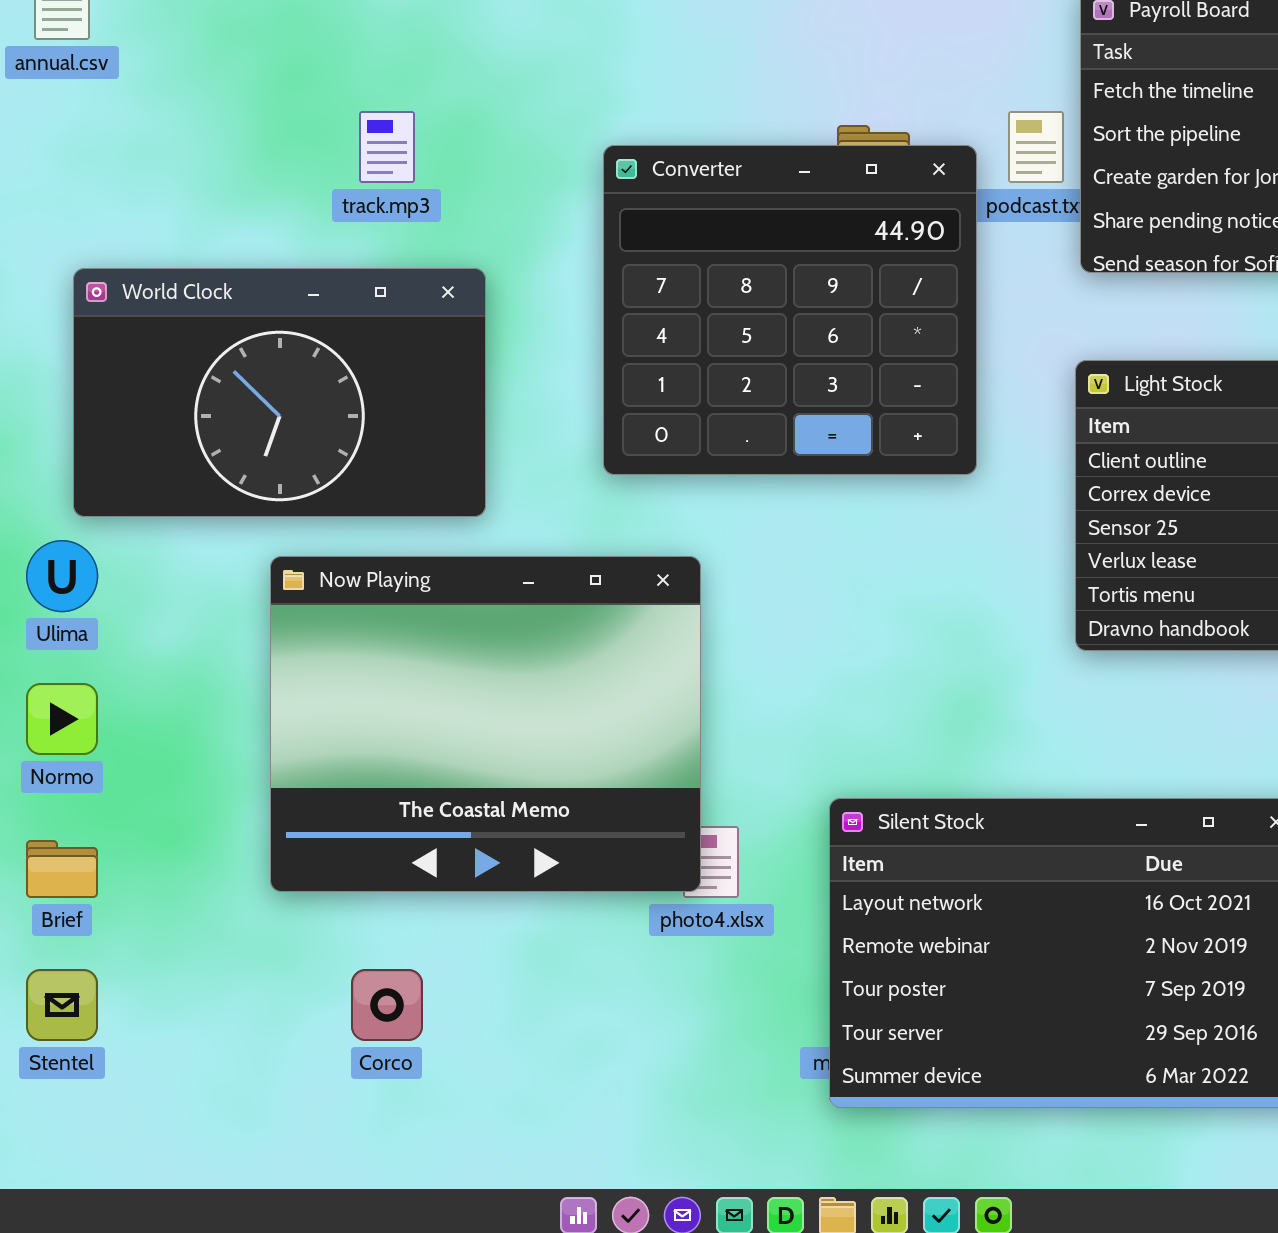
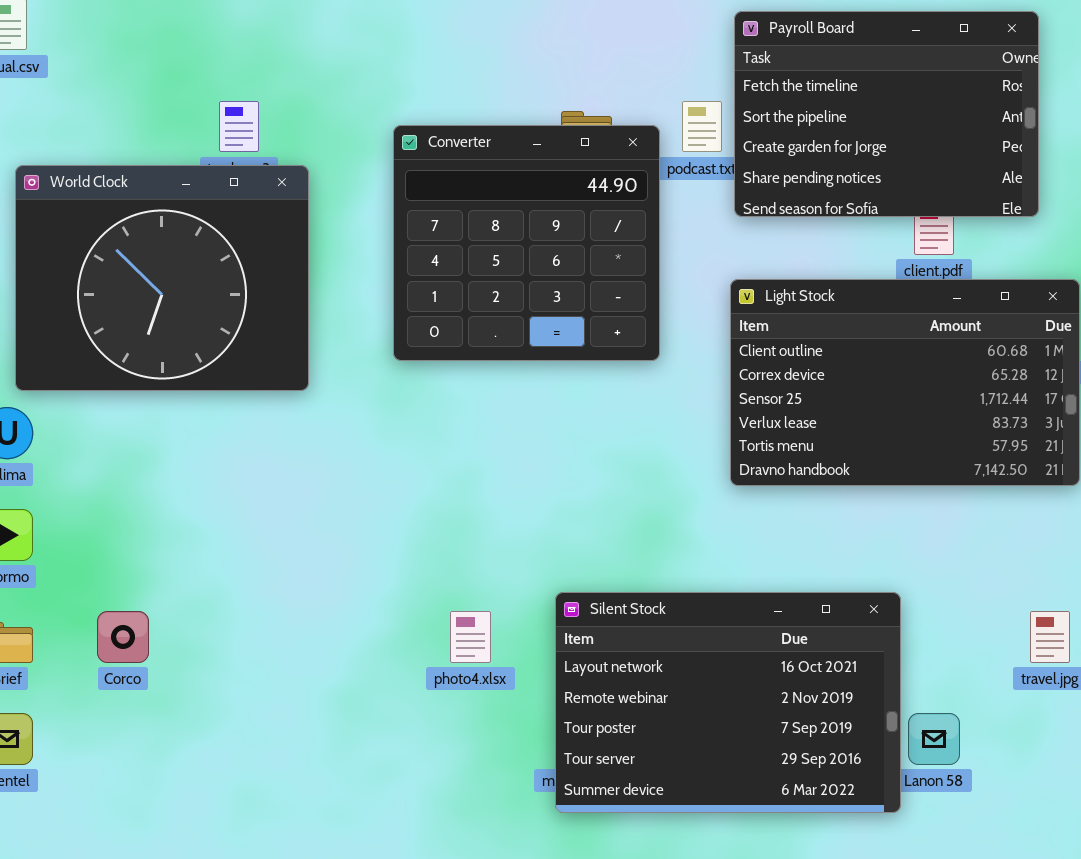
World Clock: [73,268,486,517] -> [15,165,309,391], resized
Now Playing: [270,556,701,892] -> none, closed
Corco: [351,969,423,1041] -> [97,611,149,663], moved

